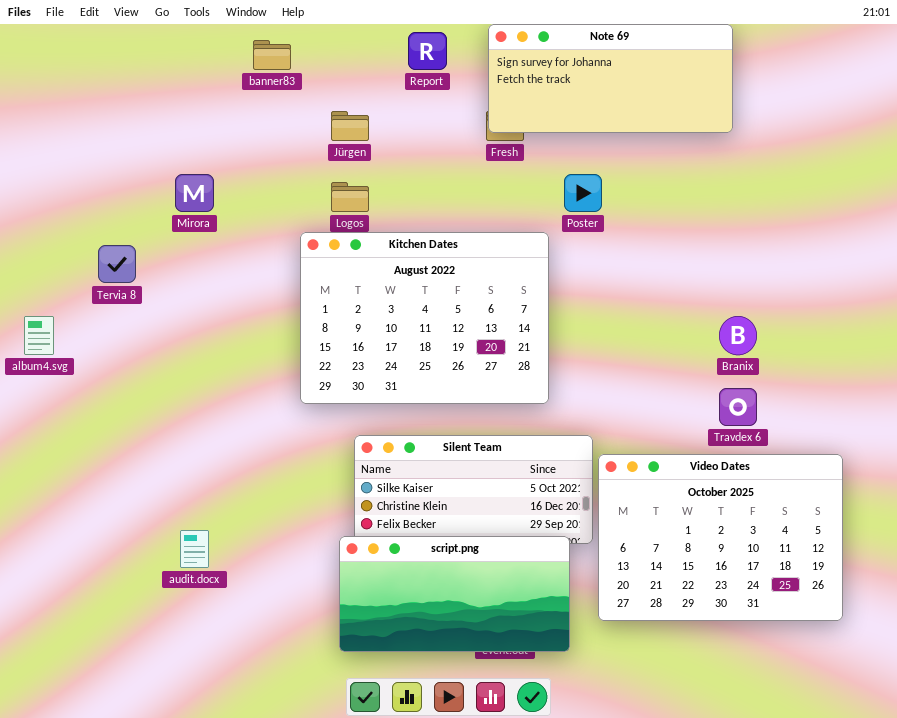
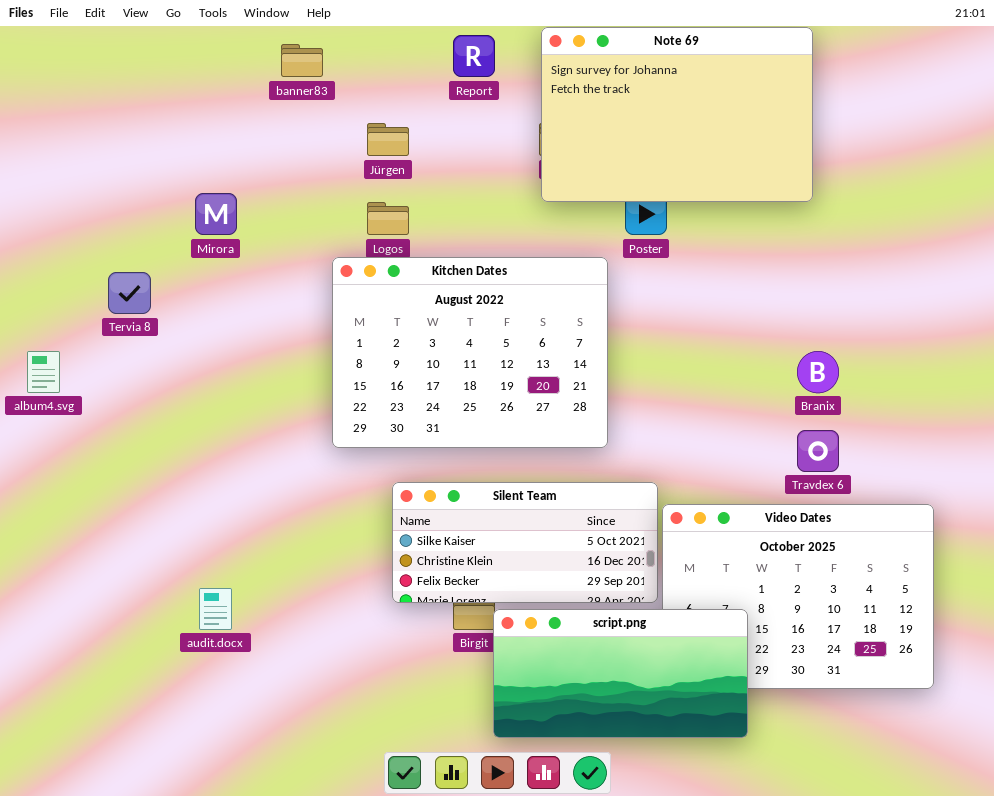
Note 69: [488,24,733,133] -> [541,27,813,202], resized
script.png: [339,536,570,652] -> [493,609,748,738], moved

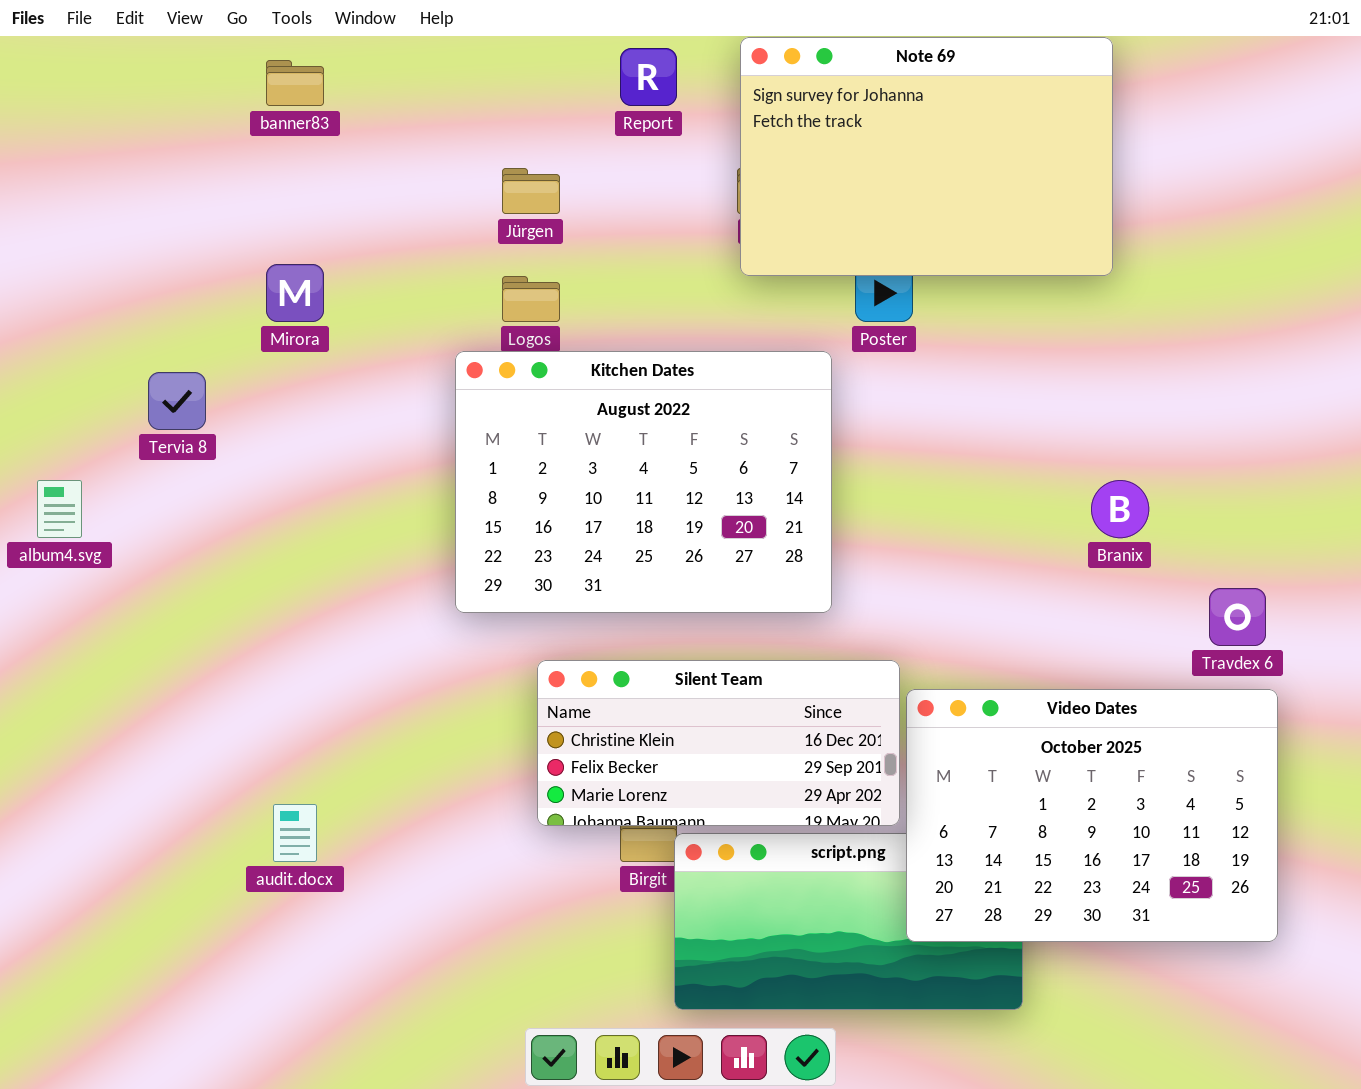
banner83: [281,44,323,77] -> [266,60,324,106], moved
Travdex 6: [797,430,839,472] -> [1209,588,1266,646], moved
Silent Team: [392,482,658,603] -> [537,660,900,826], scrolled down 1 row
Video Dates: [662,504,934,689] -> [906,689,1278,942], raised

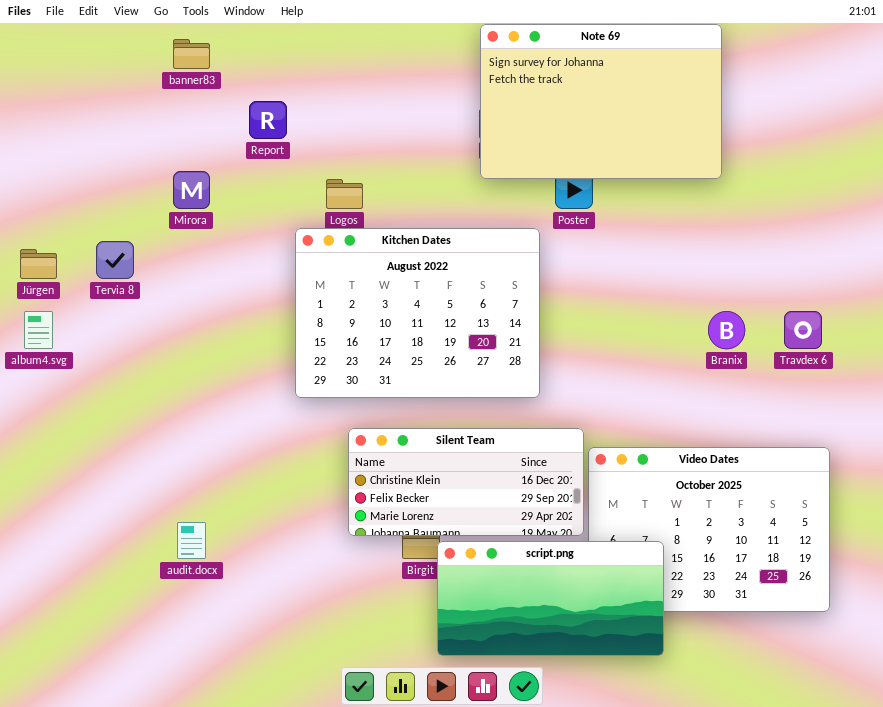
Report: [620,48,677,106] -> [249,101,287,139], moved
Jürgen: [502,168,560,214] -> [20,249,57,279], moved
Travdex 6: [1209,588,1266,646] -> [784,311,822,349], moved
script.png: [674,833,1023,1010] -> [437,541,664,656], raised

